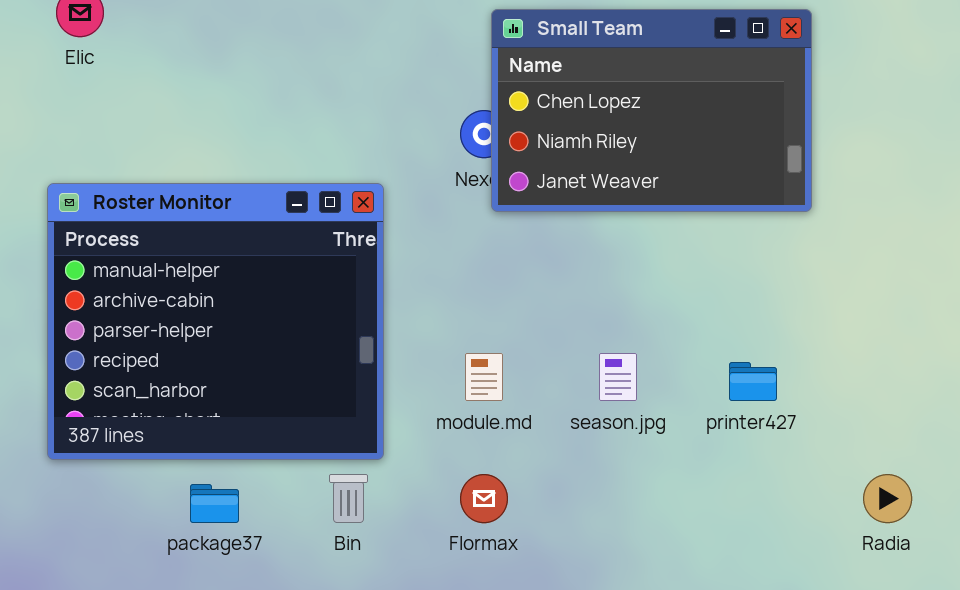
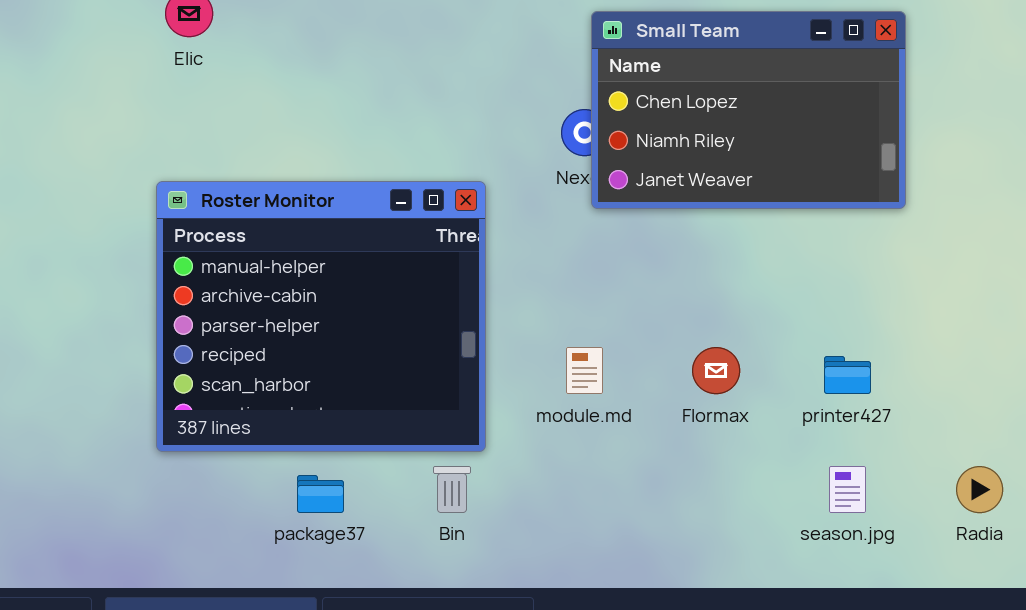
season.jpg: [599,353,637,401] -> [829,466,866,513], moved
Flormax: [460,474,508,523] -> [692,347,740,394], moved

